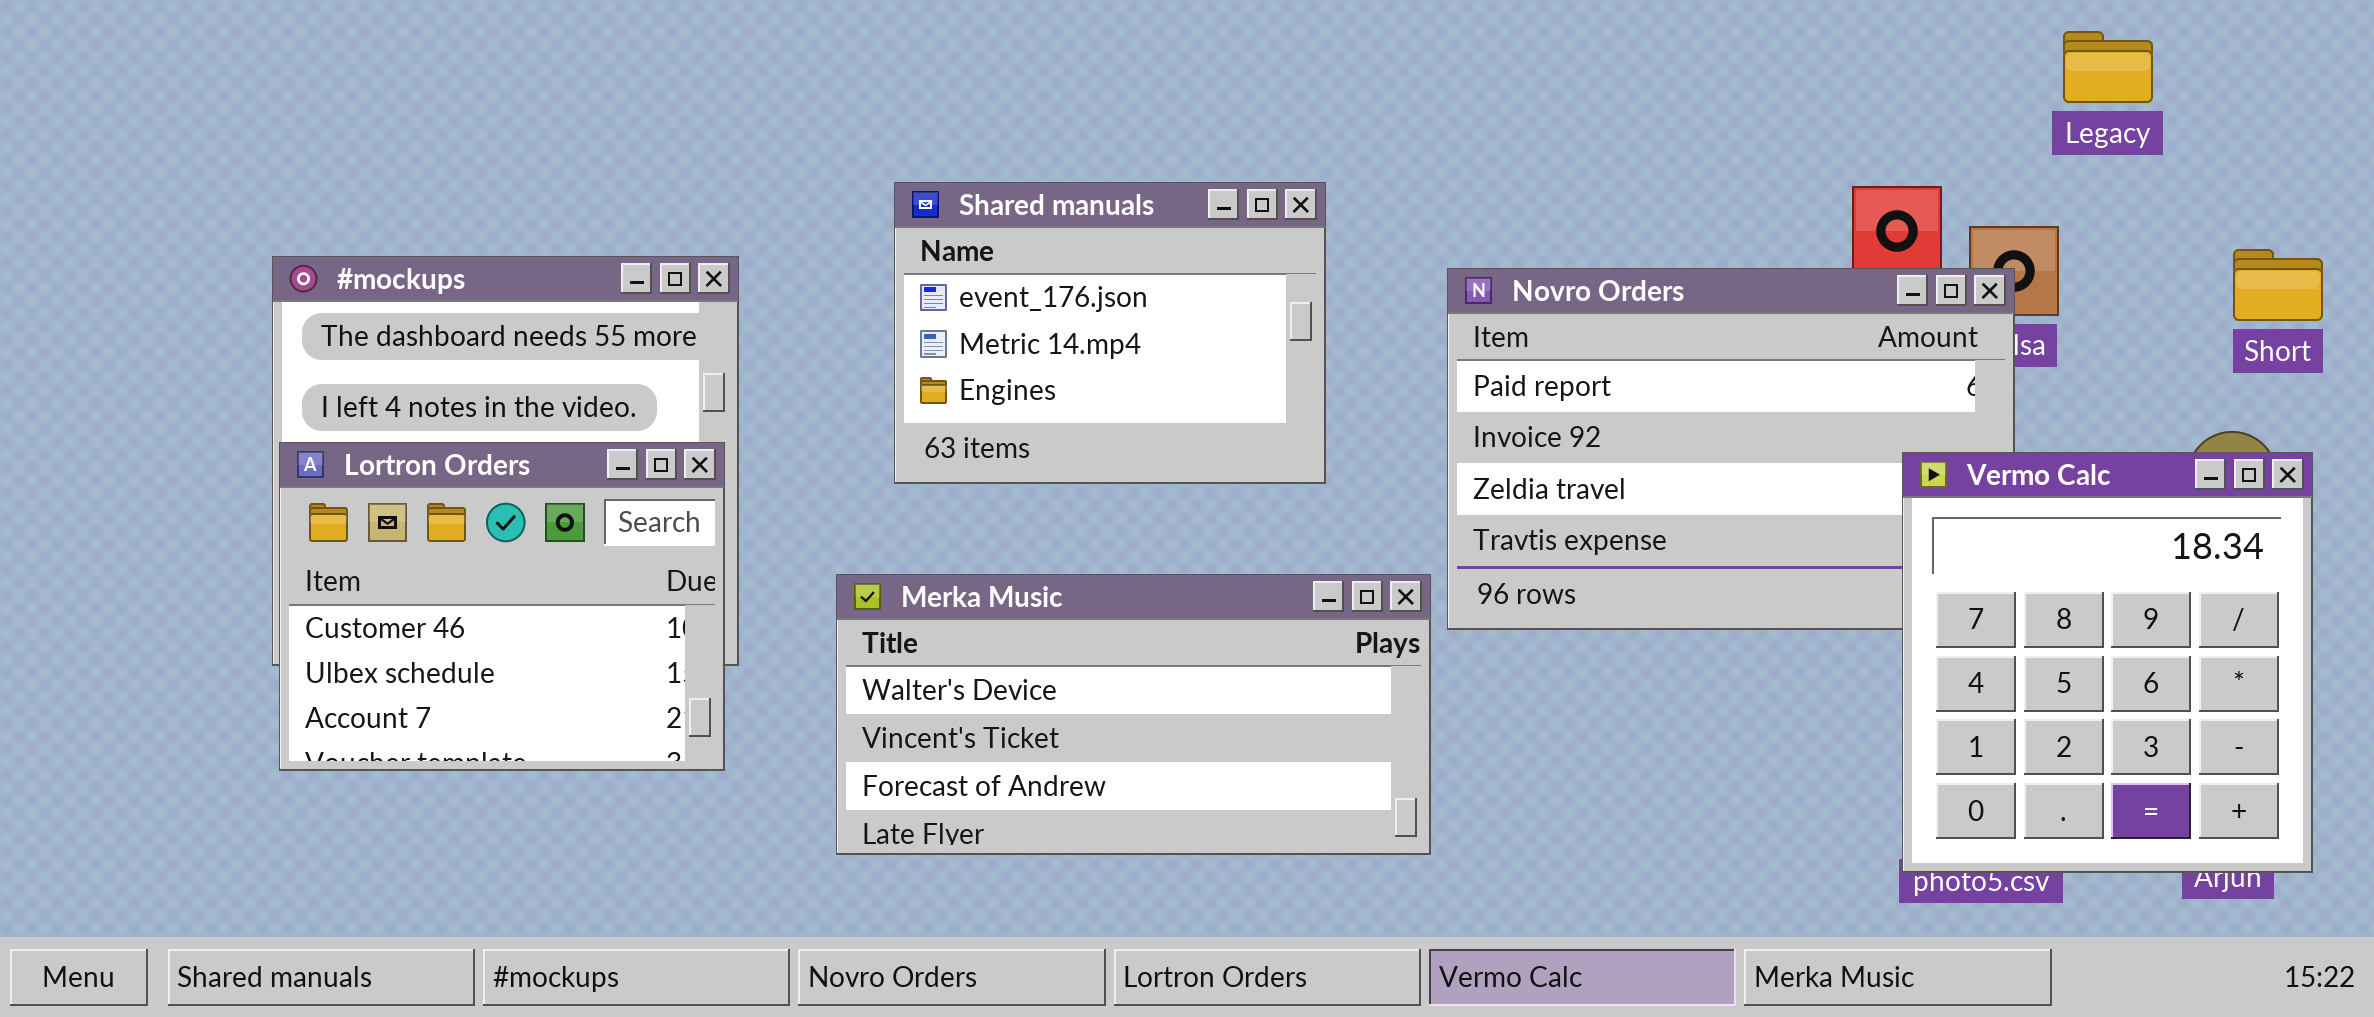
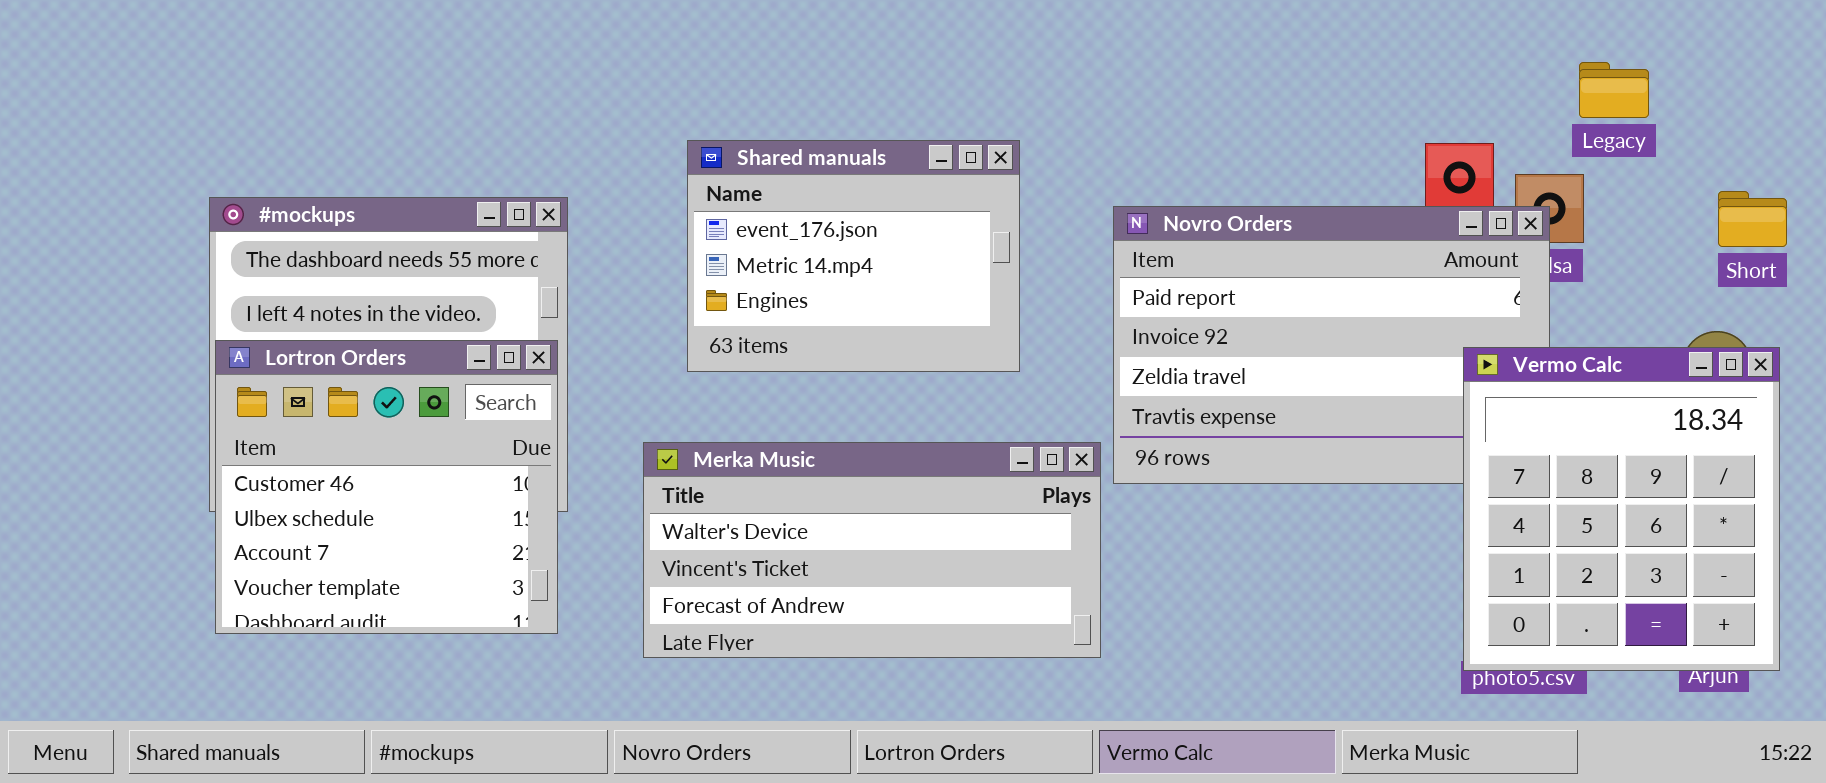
Legacy: [2063,31,2153,103] -> [1579,62,1649,118], moved
Lortron Orders: [279,442,725,771] -> [215,340,558,634], resized

